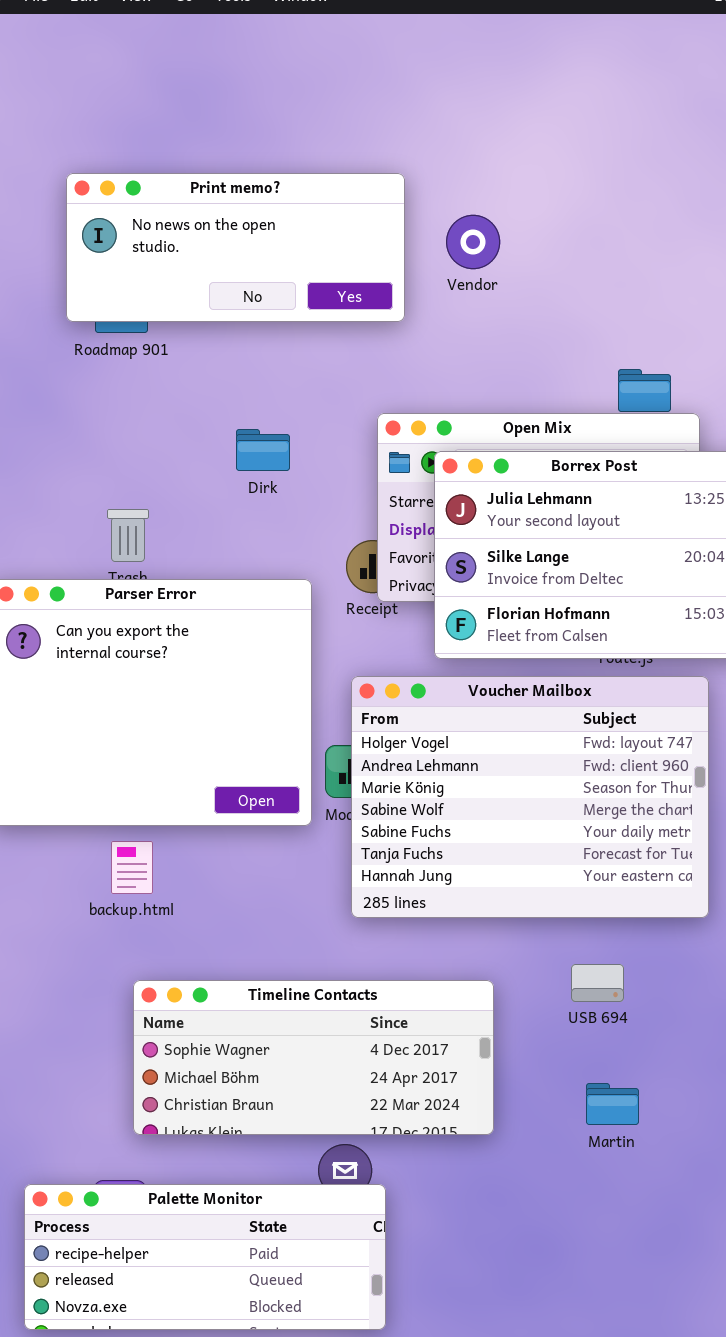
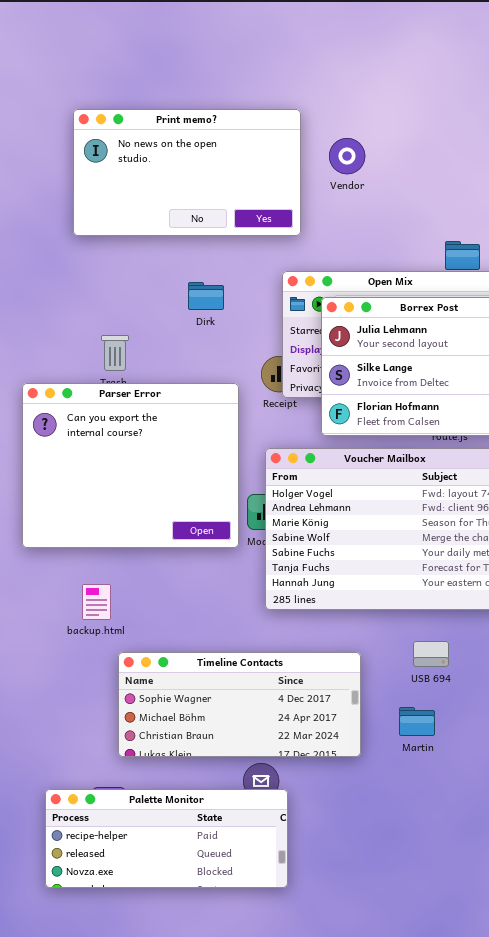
Print memo?: [66,173,405,322] -> [73,109,301,236], resized
backup.html: [111,841,153,894] -> [82,584,111,620], moved
Martin: [586,1083,639,1125] -> [399,707,435,736], moved

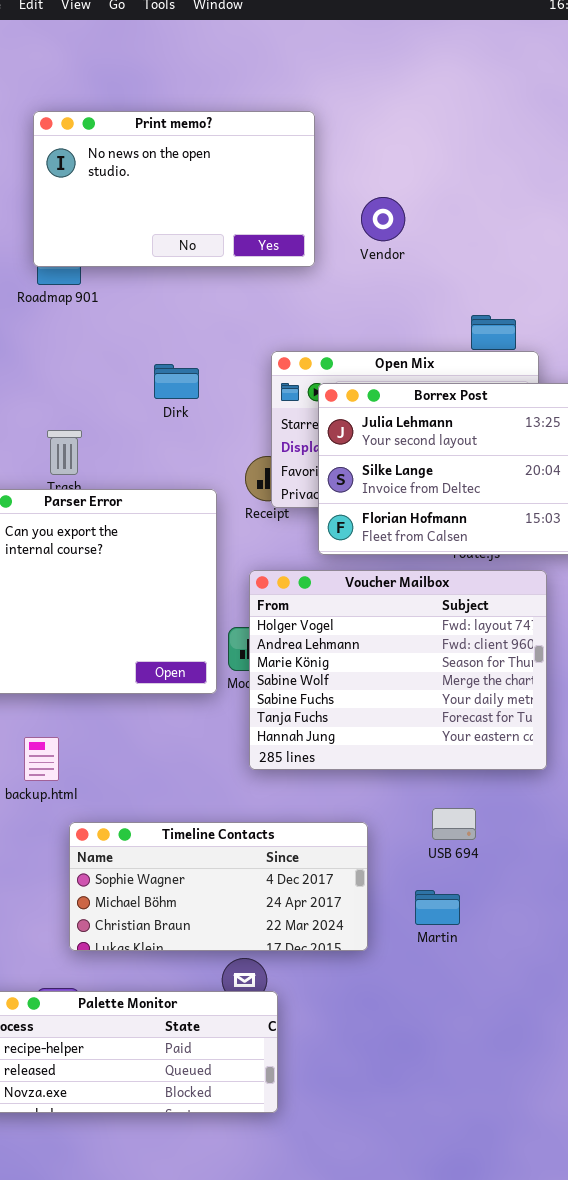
Print memo?: [73,109,301,236] -> [33,111,315,267], moved
Vendor: [329,138,365,174] -> [361,197,405,241], moved

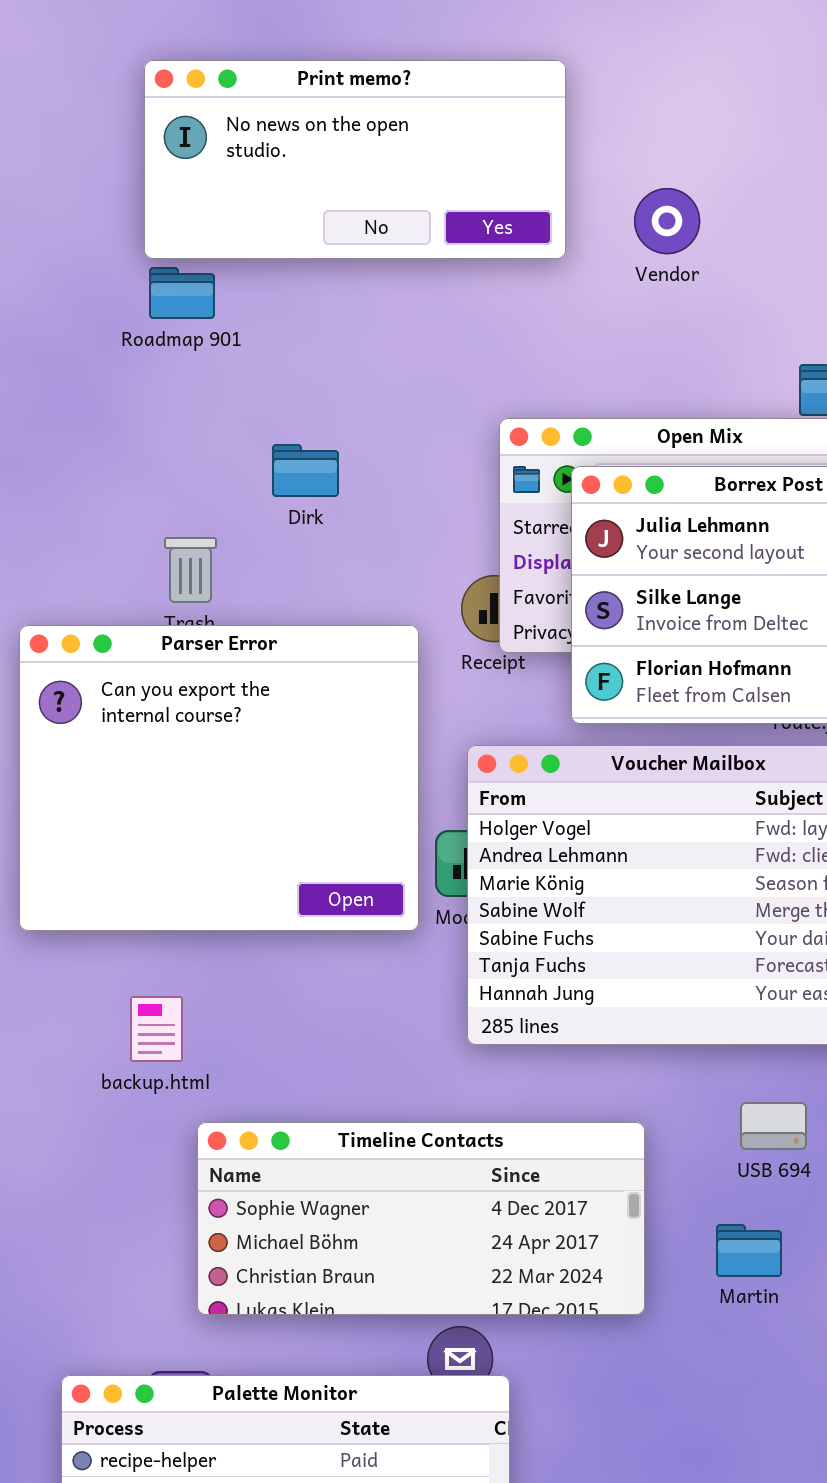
Print memo?: [33,111,315,267] -> [144,60,566,259], resized
Dirk: [154,364,199,399] -> [272,444,339,497], moved

